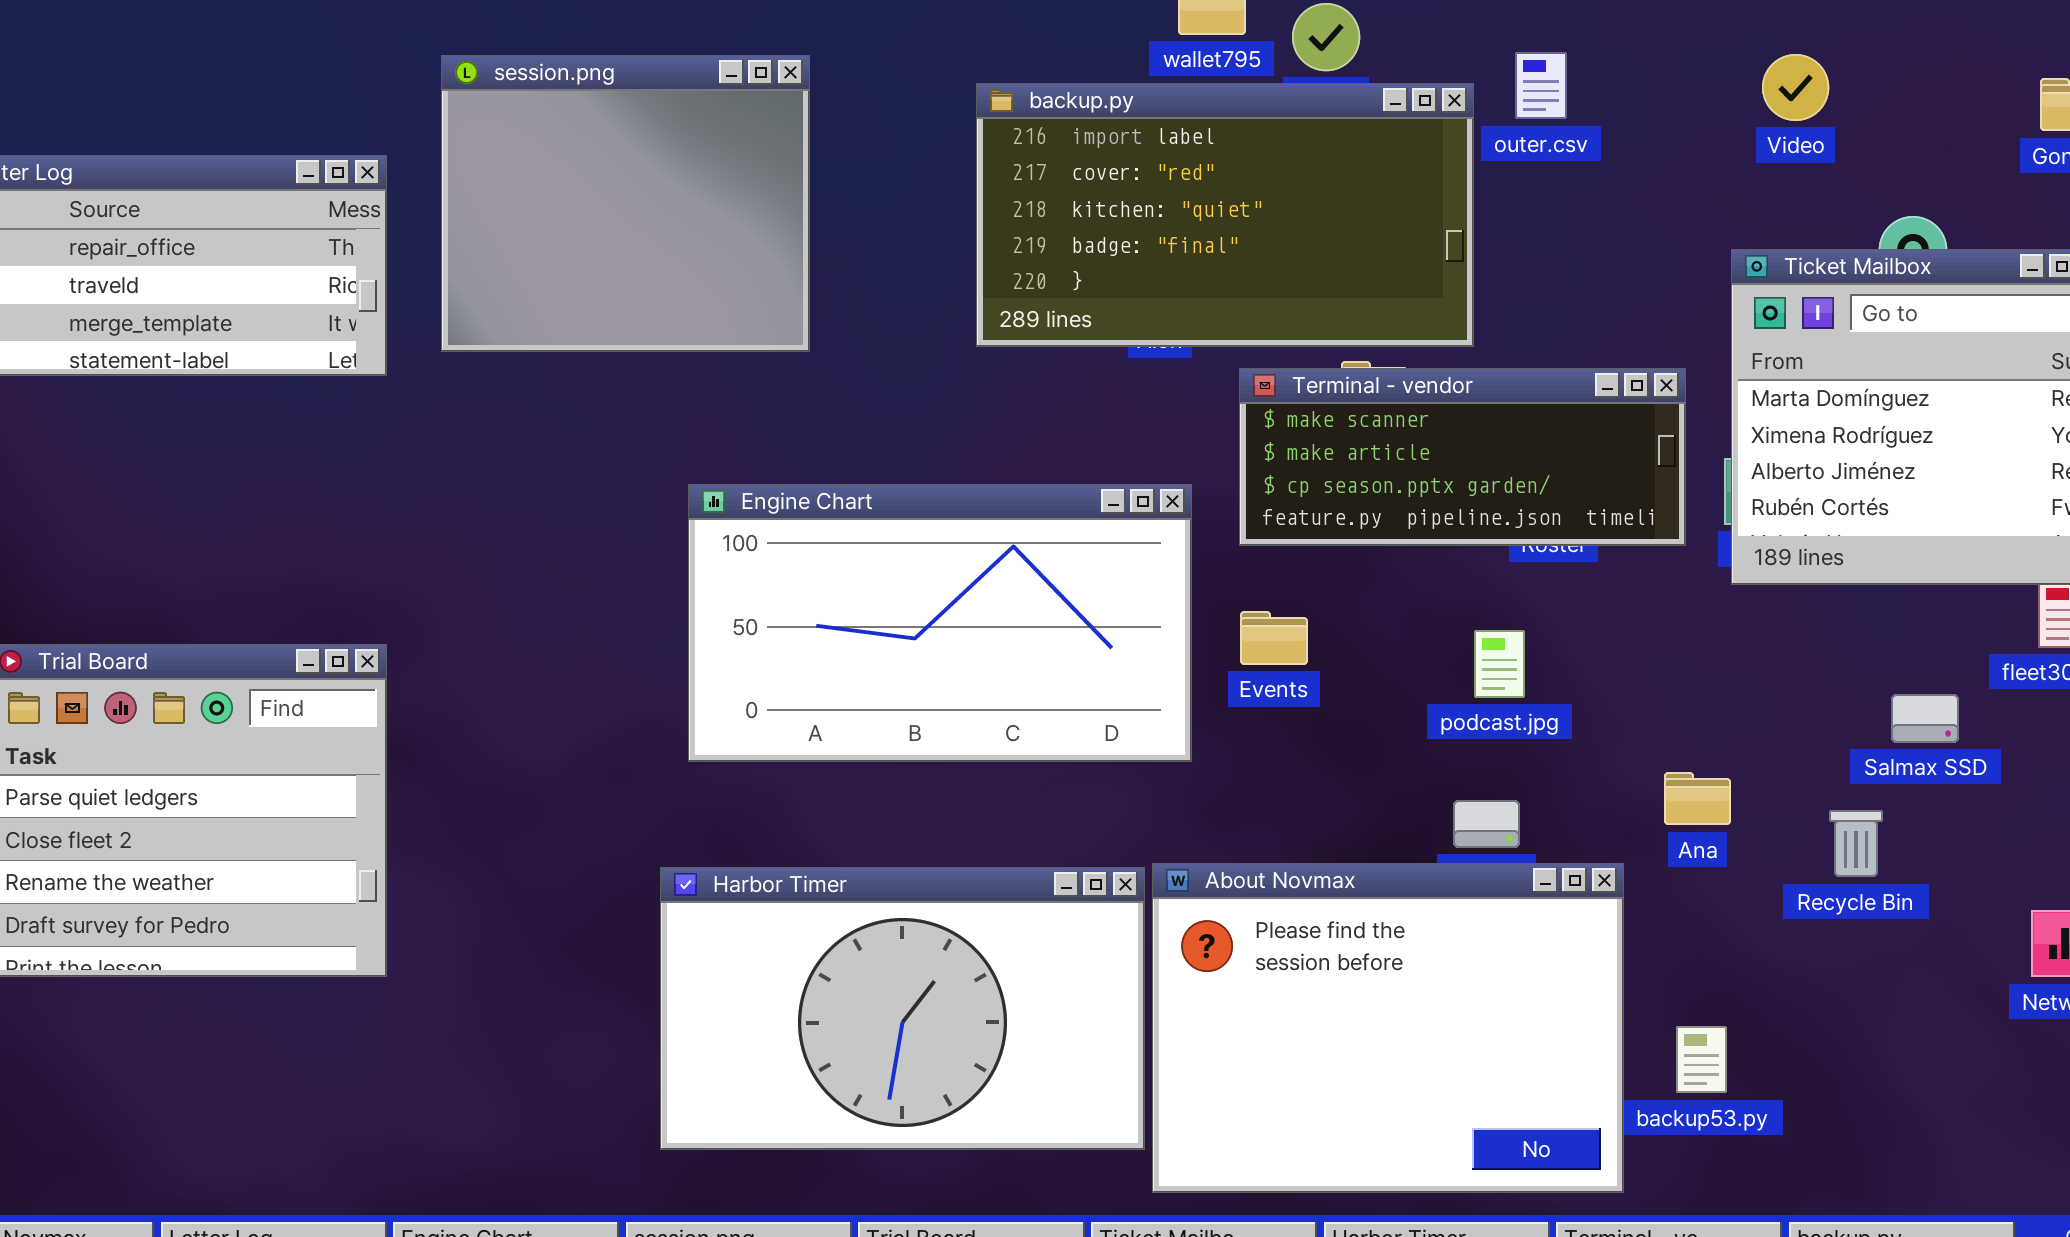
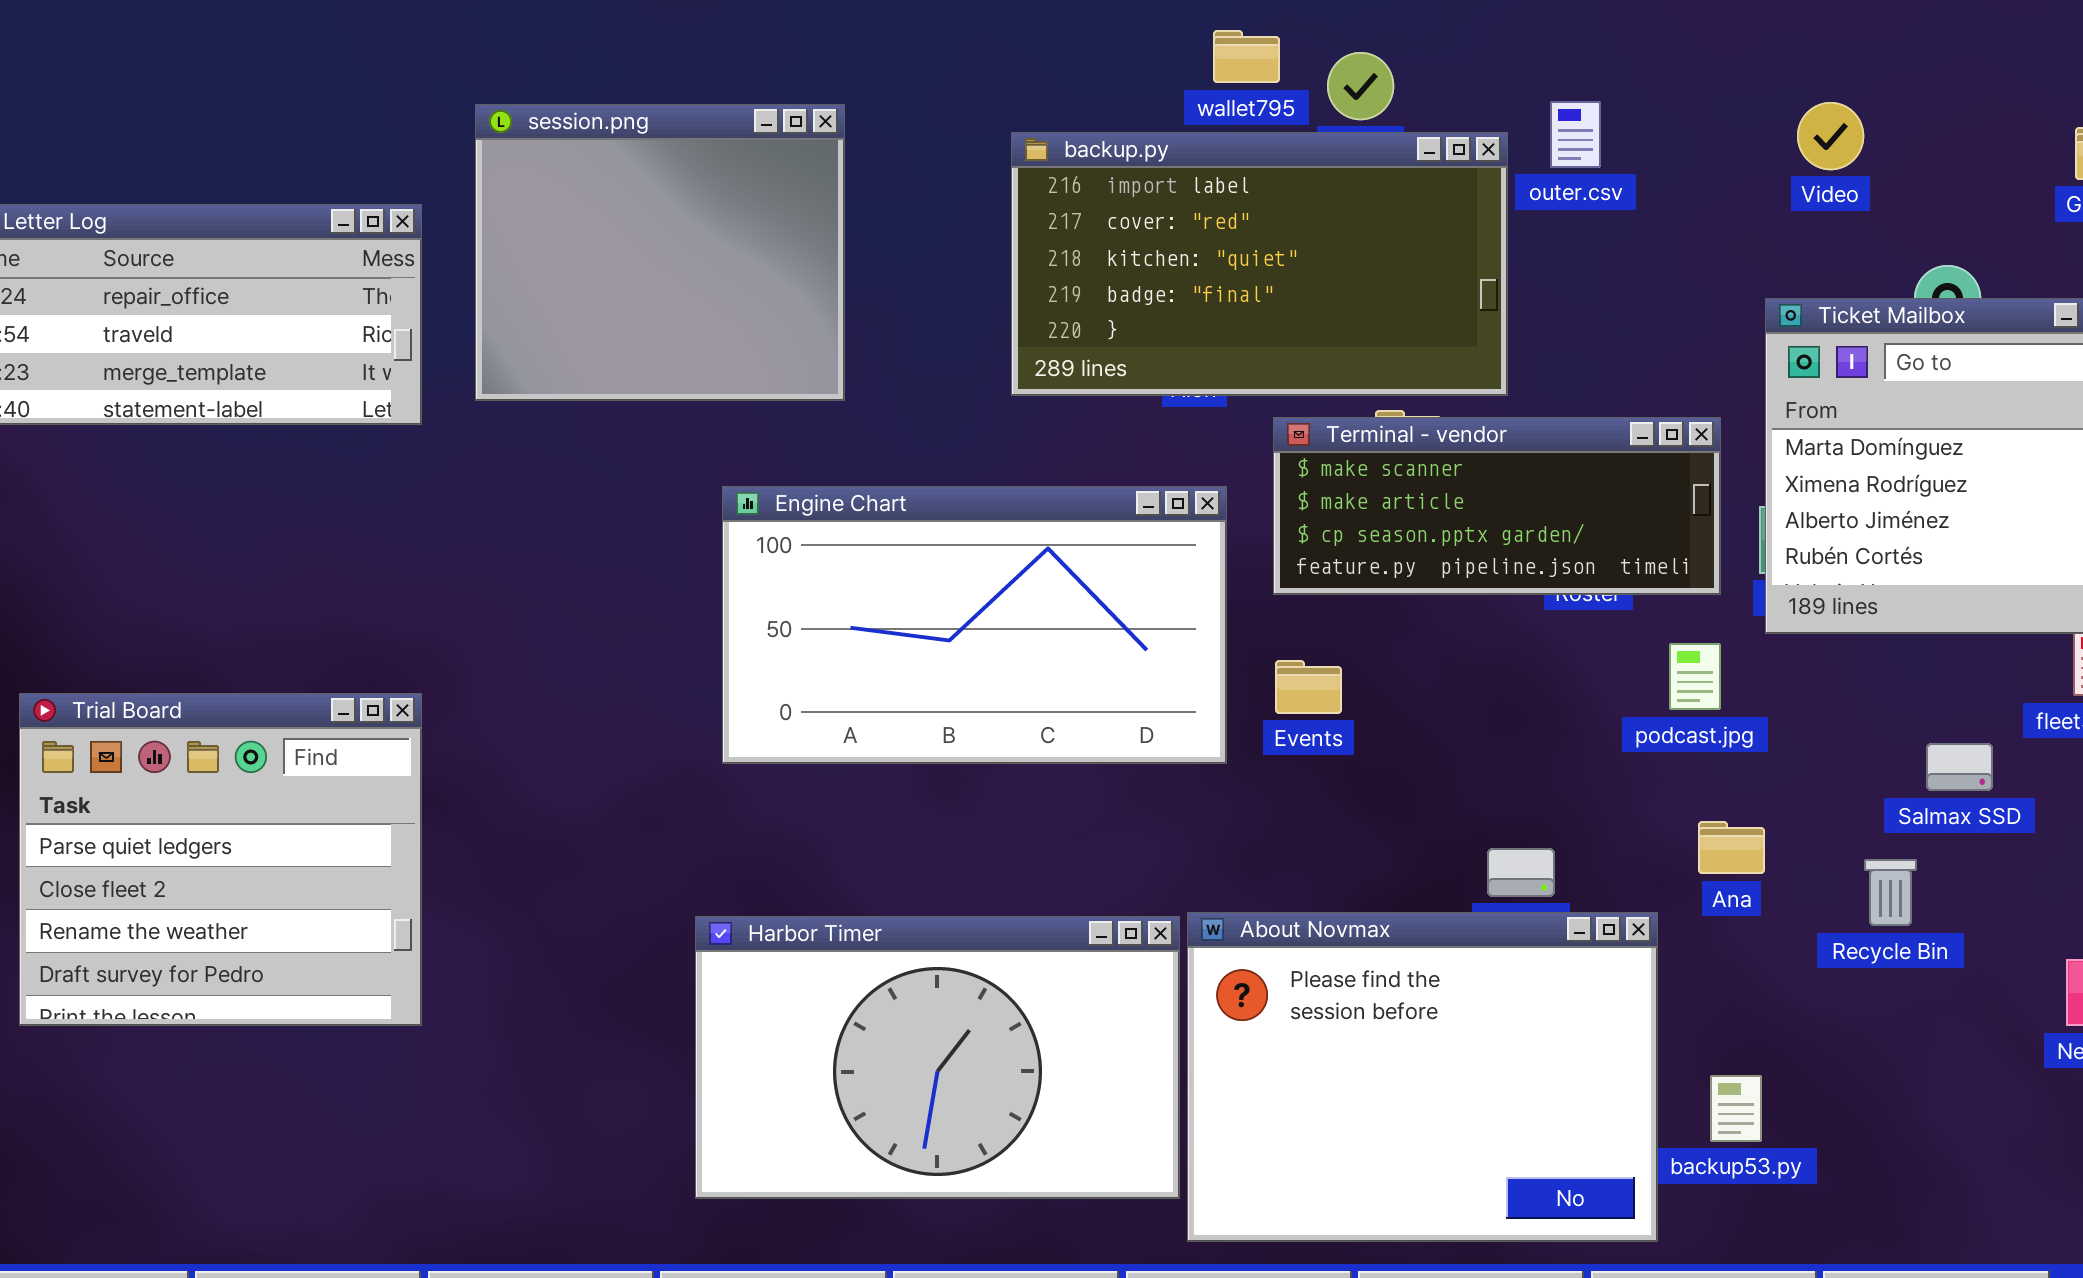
Engine Chart: [688,484,1192,762] -> [722,486,1227,764], moved
podcast.jpg: [1474,630,1525,698] -> [1669,643,1721,710], moved

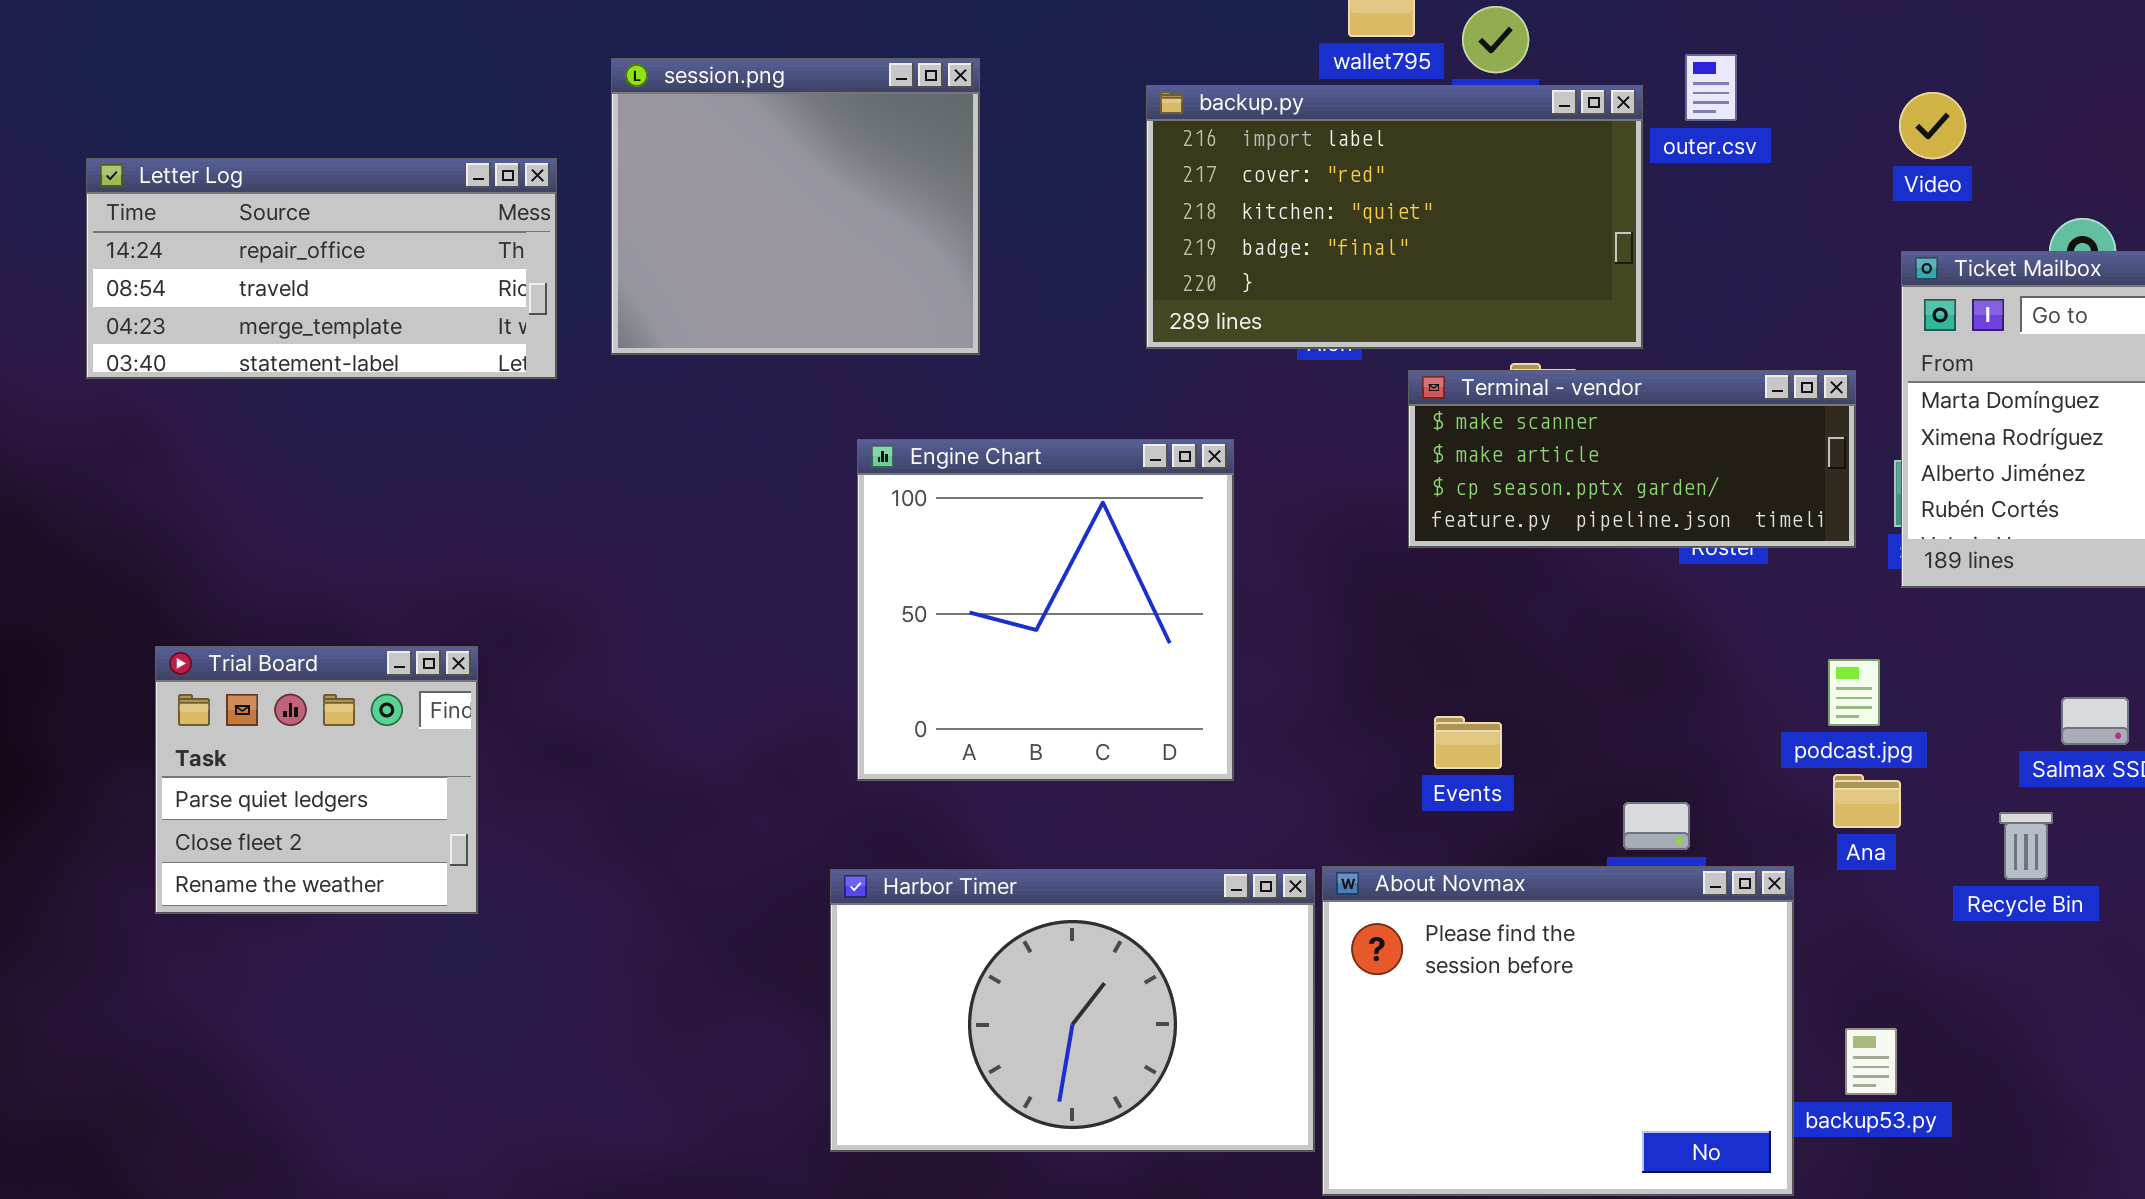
Video: [1797,102,1864,170] -> [1899,92,1966,159], moved
Engine Chart: [722,486,1227,764] -> [857,439,1234,781], resized
podcast.jpg: [1669,643,1721,710] -> [1828,659,1880,726], moved
Events: [1275,660,1342,714] -> [1434,716,1502,769], moved
Trial Board: [19,693,422,1026] -> [155,646,478,914], resized

